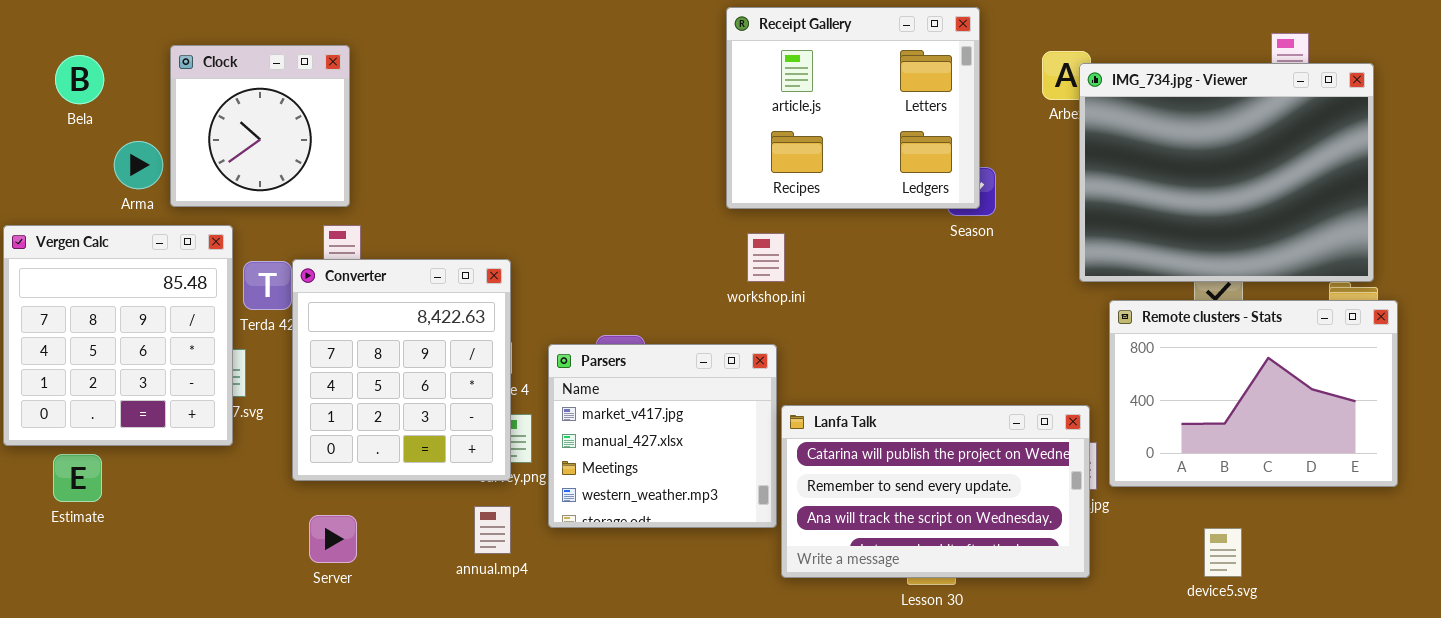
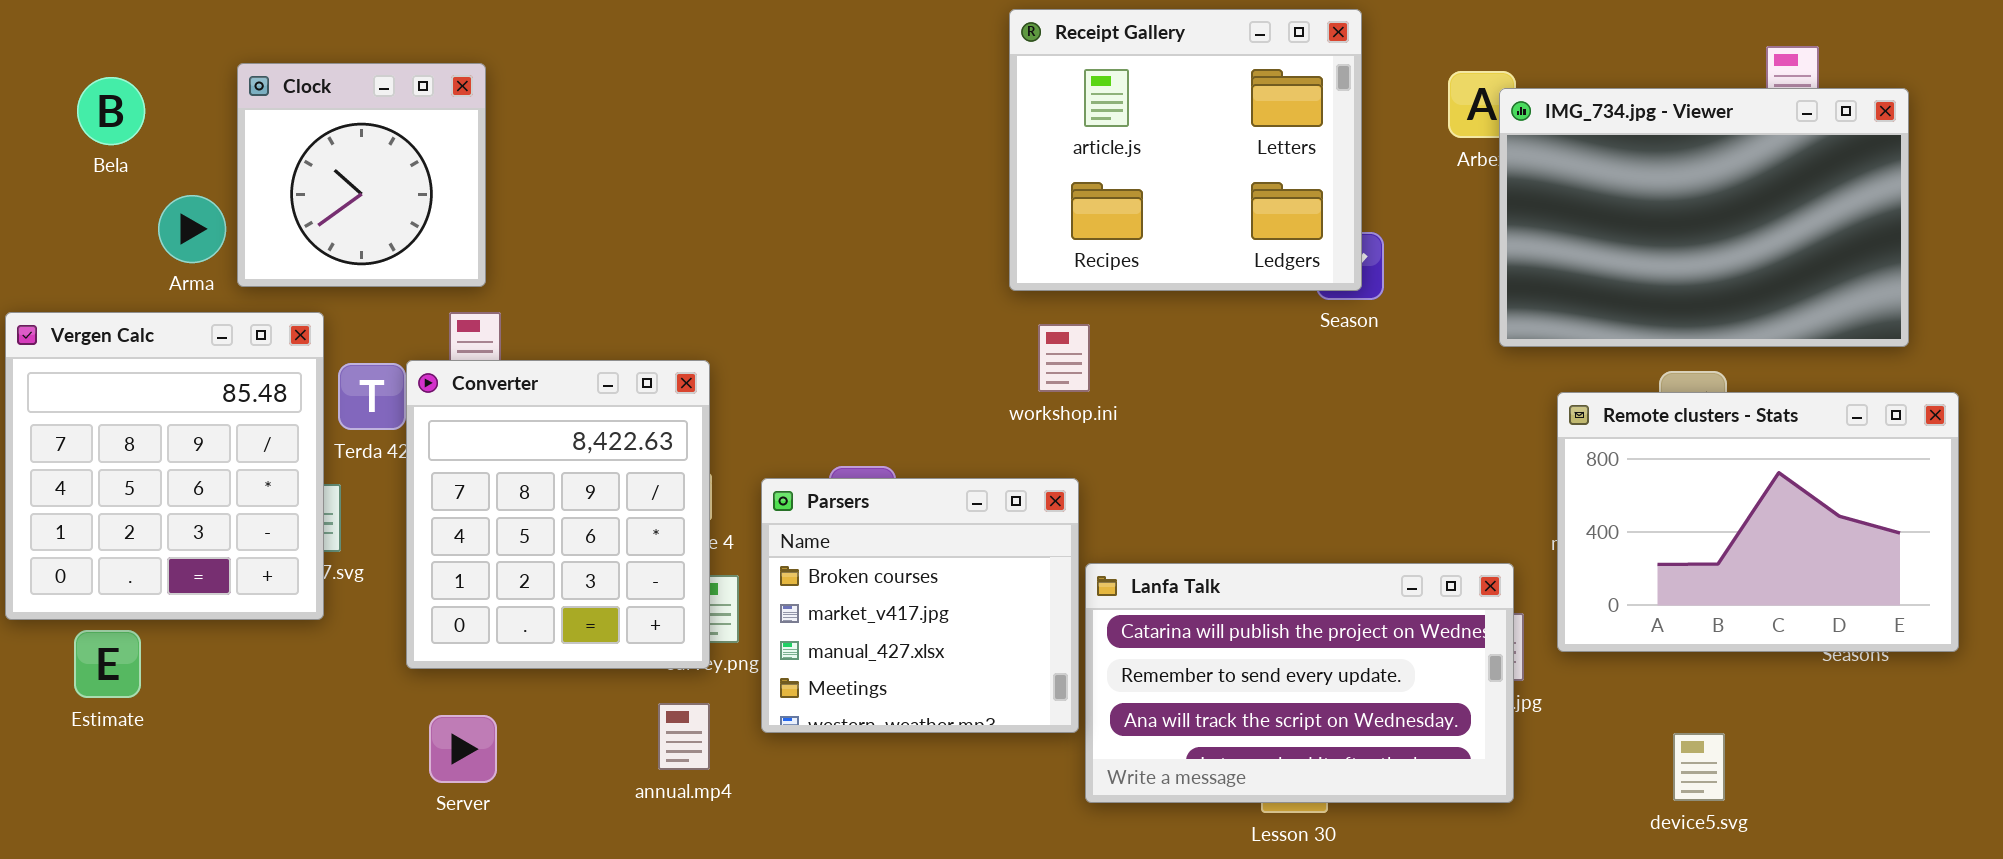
IMG_734.jpg - Viewer: [1079,63,1374,282] -> [1499,88,1909,347], resized
Remote clusters - Stats: [1109,300,1398,487] -> [1557,392,1959,652], moved
Parsers: [548,344,777,528] -> [761,478,1079,733], scrolled up 1 row

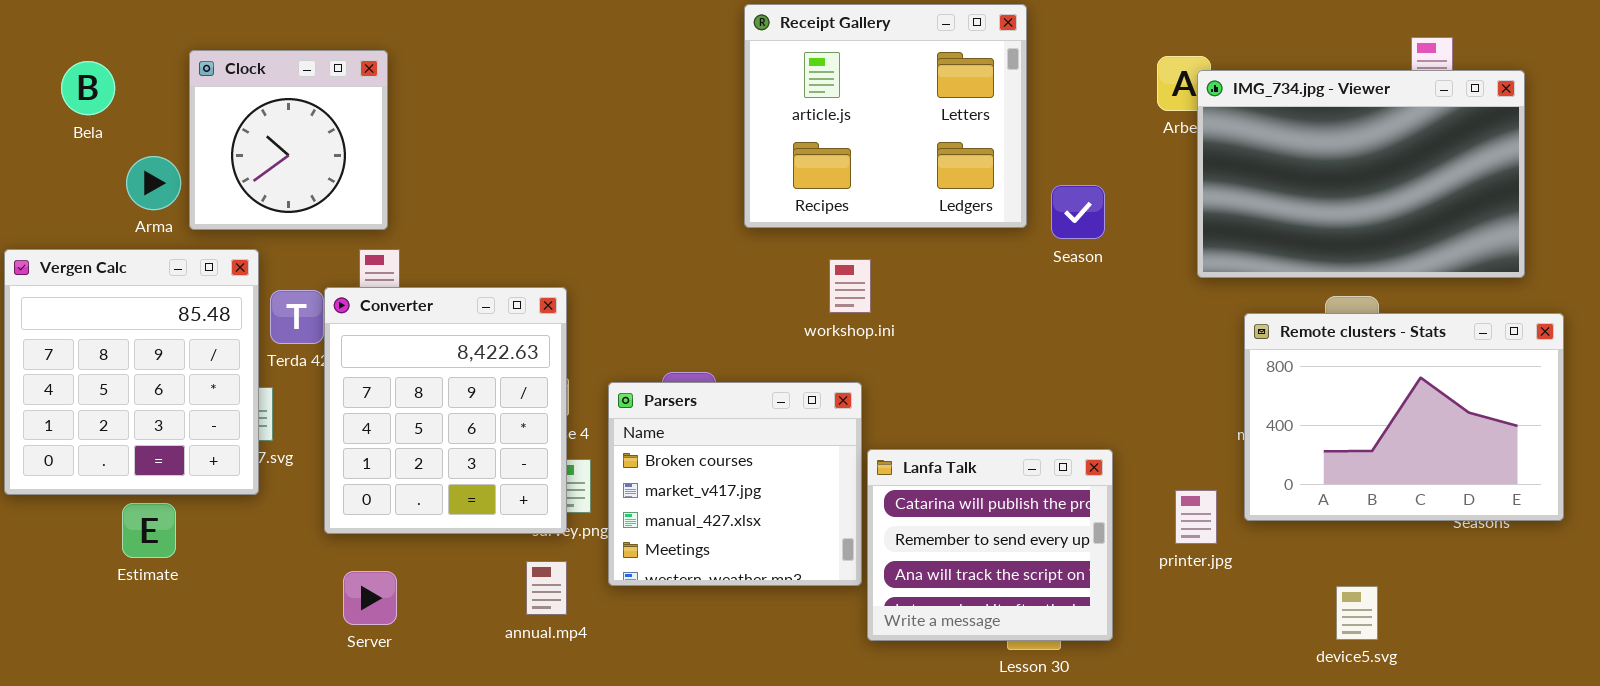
Receipt Gallery: [1009,9,1362,291] -> [744,4,1027,228], moved
Lanfa Talk: [1085,563,1514,803] -> [867,449,1113,641], resized
Estimate: [74,630,141,698] -> [122,503,176,558], moved

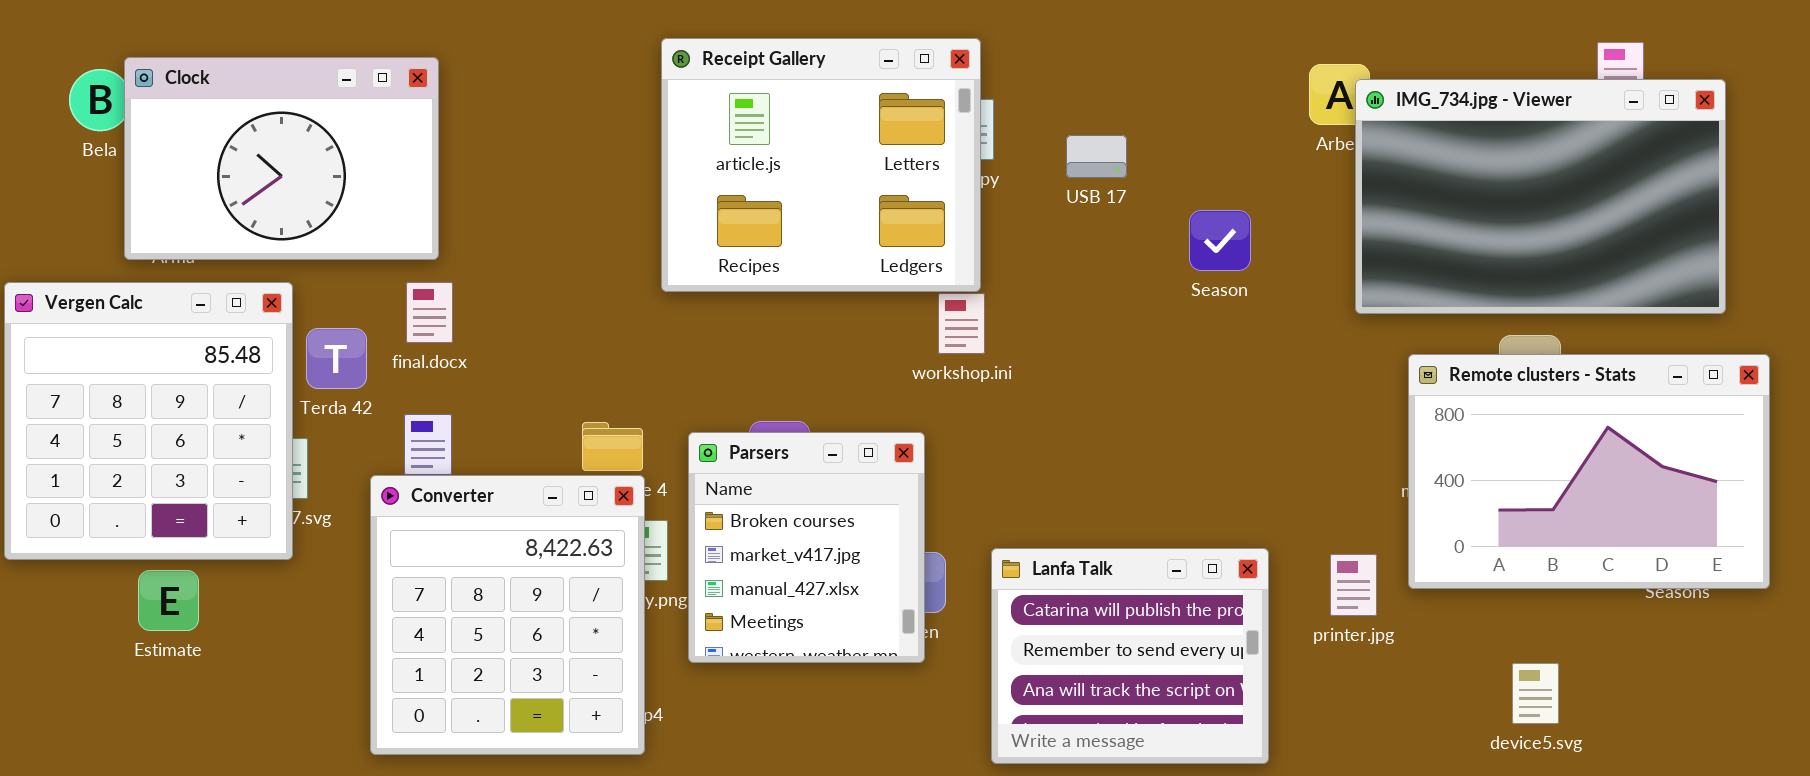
Receipt Gallery: [744,4,1027,228] -> [661,38,981,292], moved
Clock: [189,50,388,230] -> [124,57,439,260], resized
Converter: [324,287,567,534] -> [370,475,645,755], moved
Parsers: [608,382,862,586] -> [688,432,925,663], resized
Lanfa Talk: [867,449,1113,641] -> [991,548,1269,764], moved

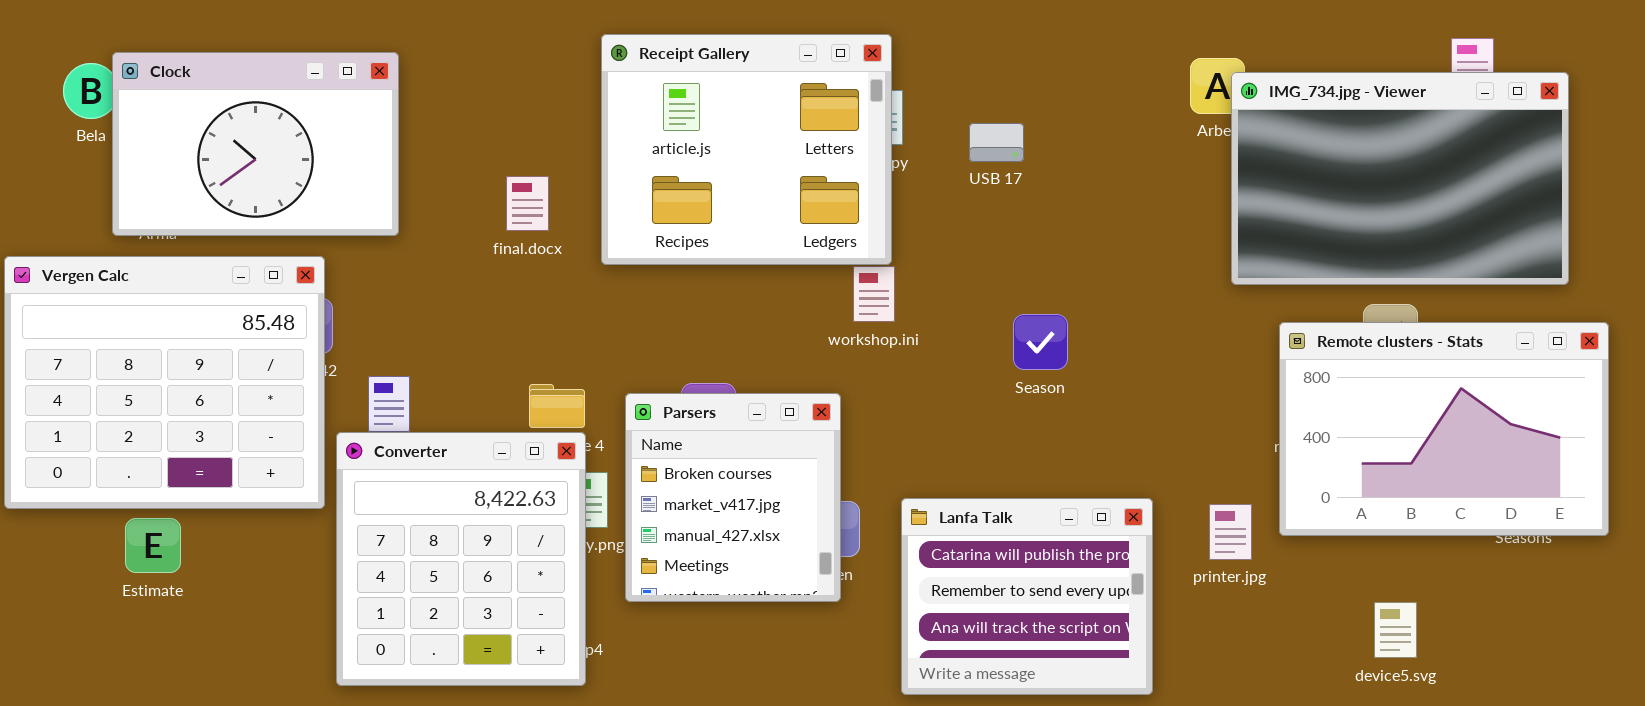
Season: [1189,210,1251,271] -> [1013,314,1068,370], moved
Vergen Calc: [4,282,293,560] -> [4,256,325,509], resized
final.docx: [406,282,453,343] -> [506,176,549,231], moved

